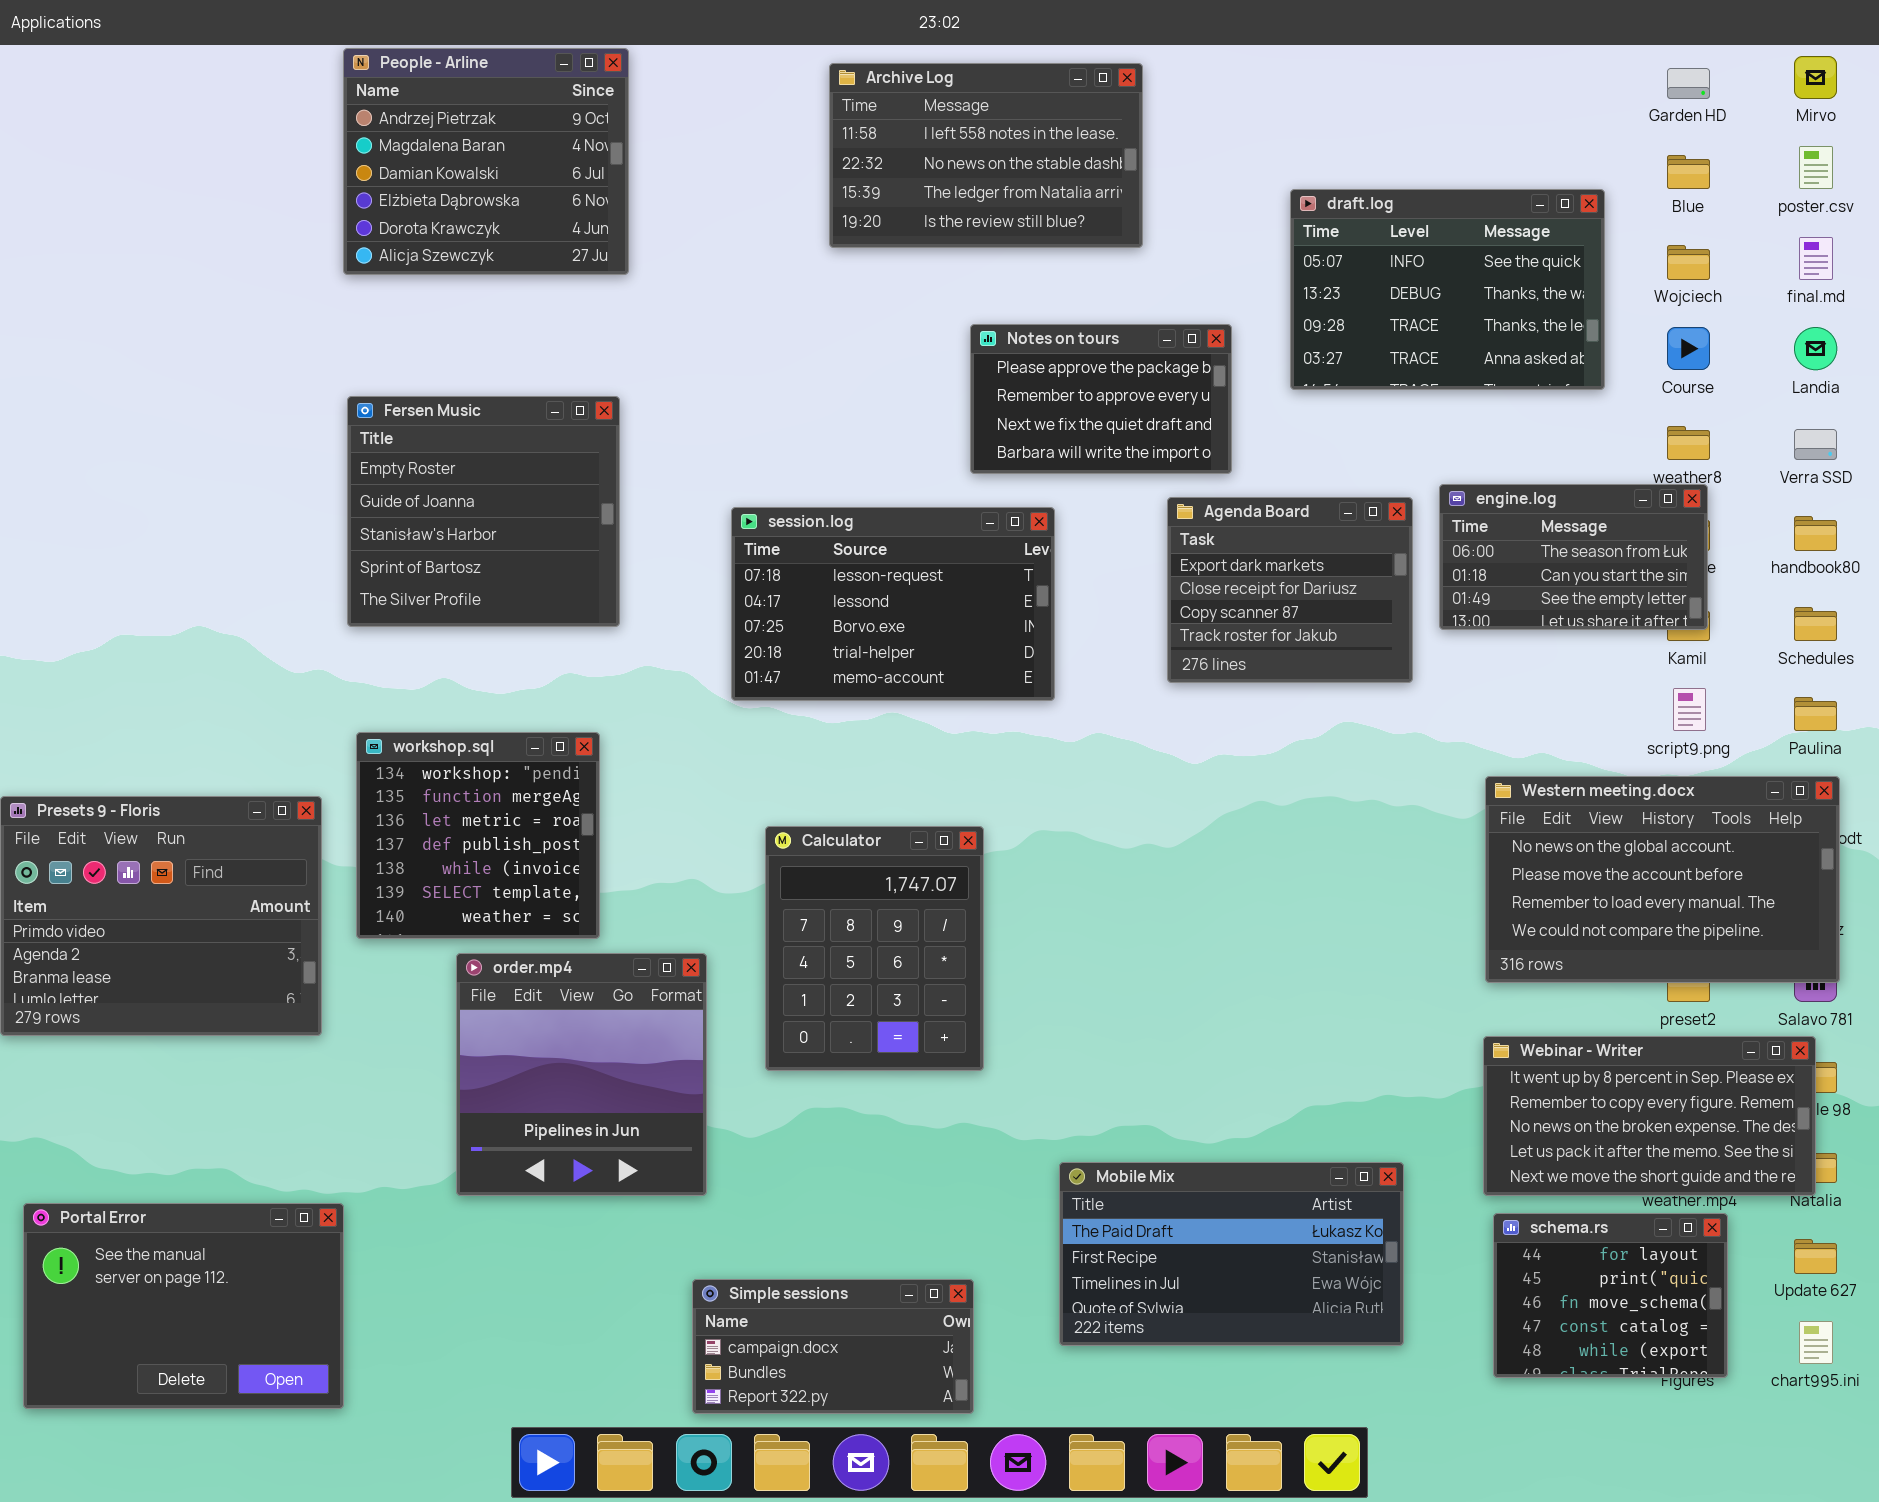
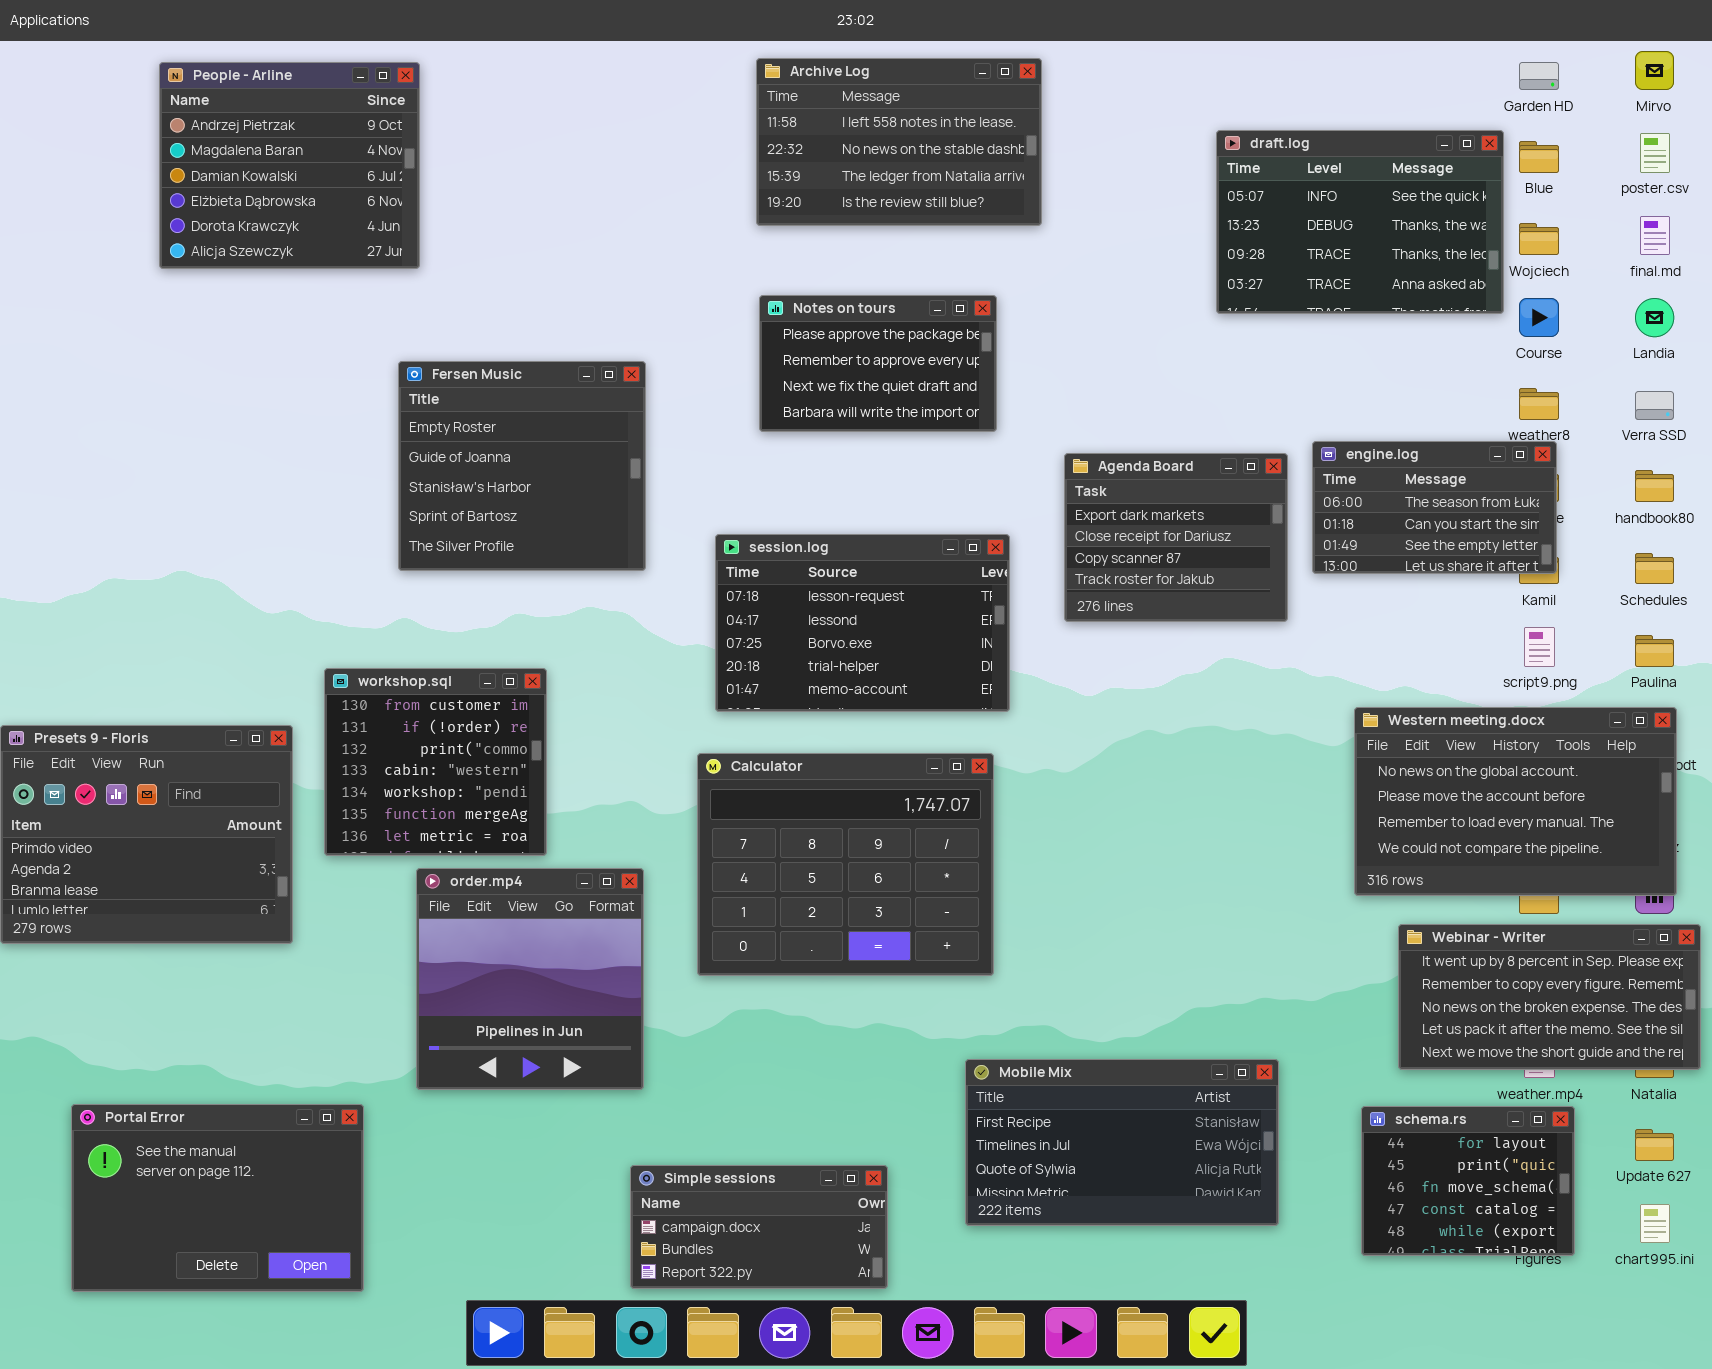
People - Arline: [343,48,629,275] -> [159,62,420,269], moved
draft.log: [1290,189,1605,390] -> [1216,130,1504,314], moved
Notes on tours: [970,324,1232,474] -> [759,295,997,432], moved
Fersen Music: [347,396,620,627] -> [398,361,646,571], moved
session.log: [731,507,1055,701] -> [715,534,1010,712], moved
workshop.sql: [356,732,600,939] -> [324,668,547,856], scrolled up 4 rows
Calculator: [765,826,984,1071] -> [697,753,994,976], resized
Webinar - Writer: [1483,1036,1816,1196] -> [1398,924,1701,1070], moved
Mobile Mix: [1059,1162,1404,1346] -> [965,1059,1279,1226], scrolled down 1 row
Portal Error: [23,1203,344,1409] -> [71,1104,364,1292], moved

